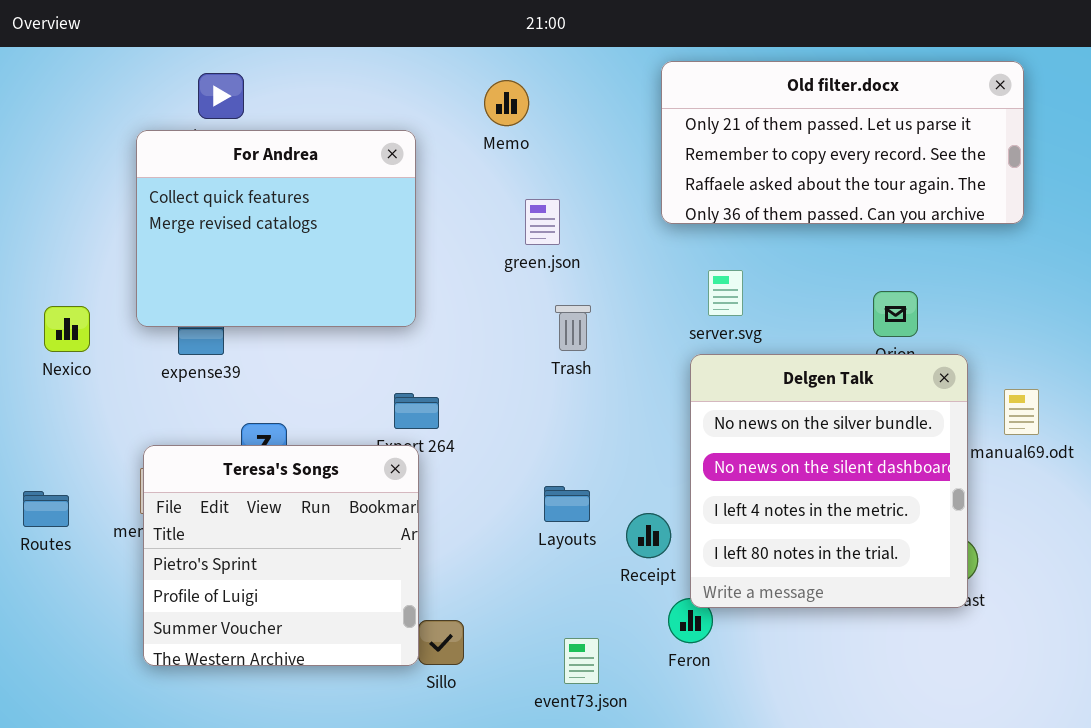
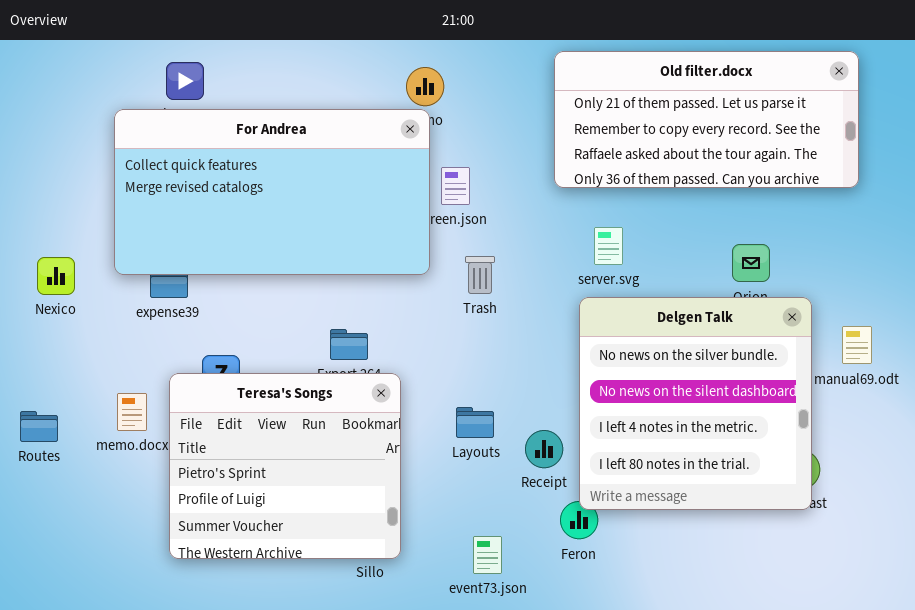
For Andrea: [136,130,416,327] -> [114,109,430,275], resized
Teresa's Songs: [143,445,419,666] -> [169,373,401,559], moved

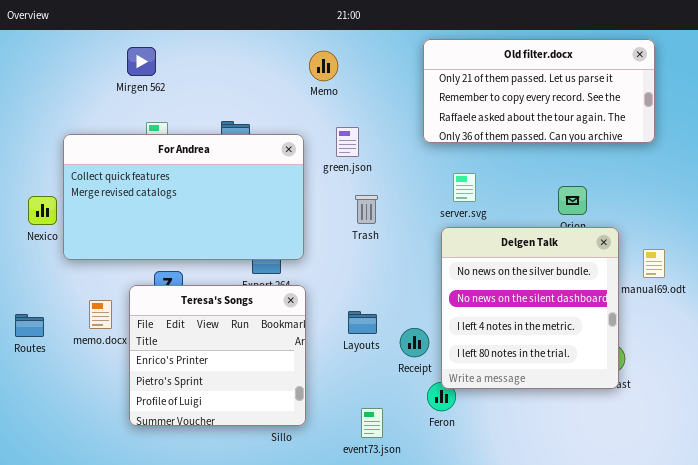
For Andrea: [114,109,430,275] -> [63,134,304,260], moved
Teresa's Songs: [169,373,401,559] -> [129,285,306,426], scrolled up 1 row

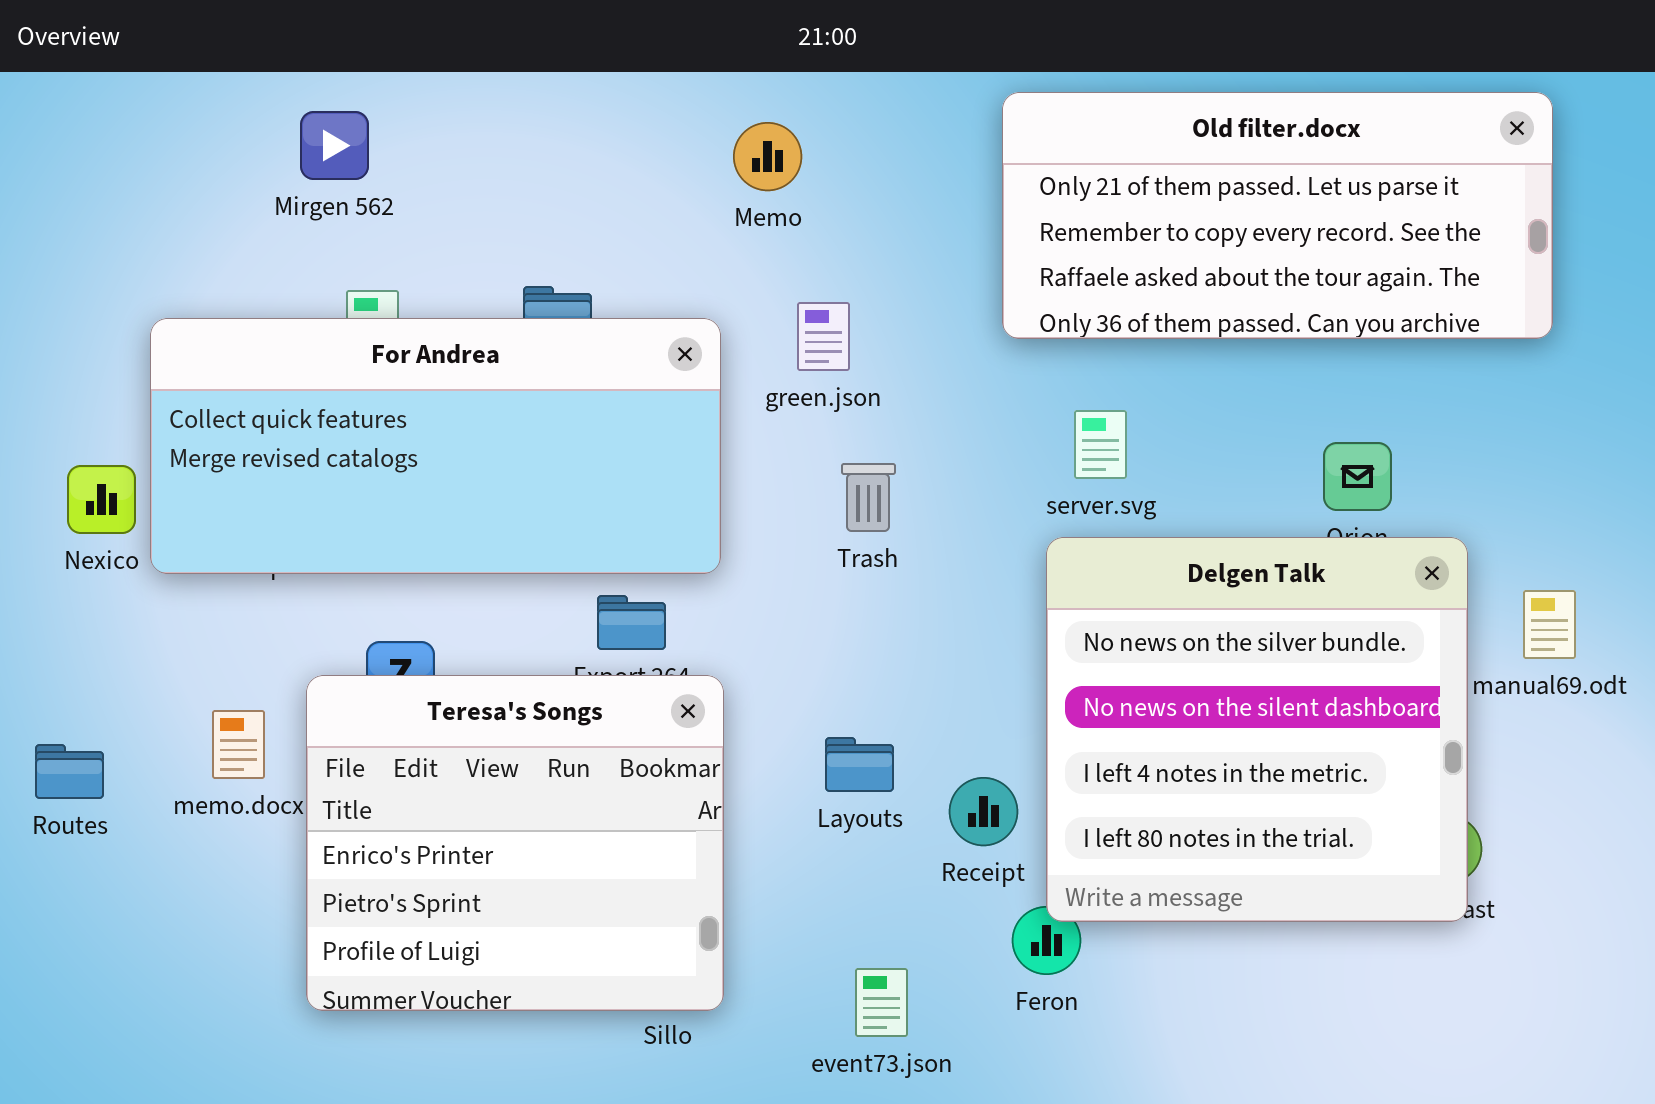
For Andrea: [63,134,304,260] -> [150,318,721,574], resized

